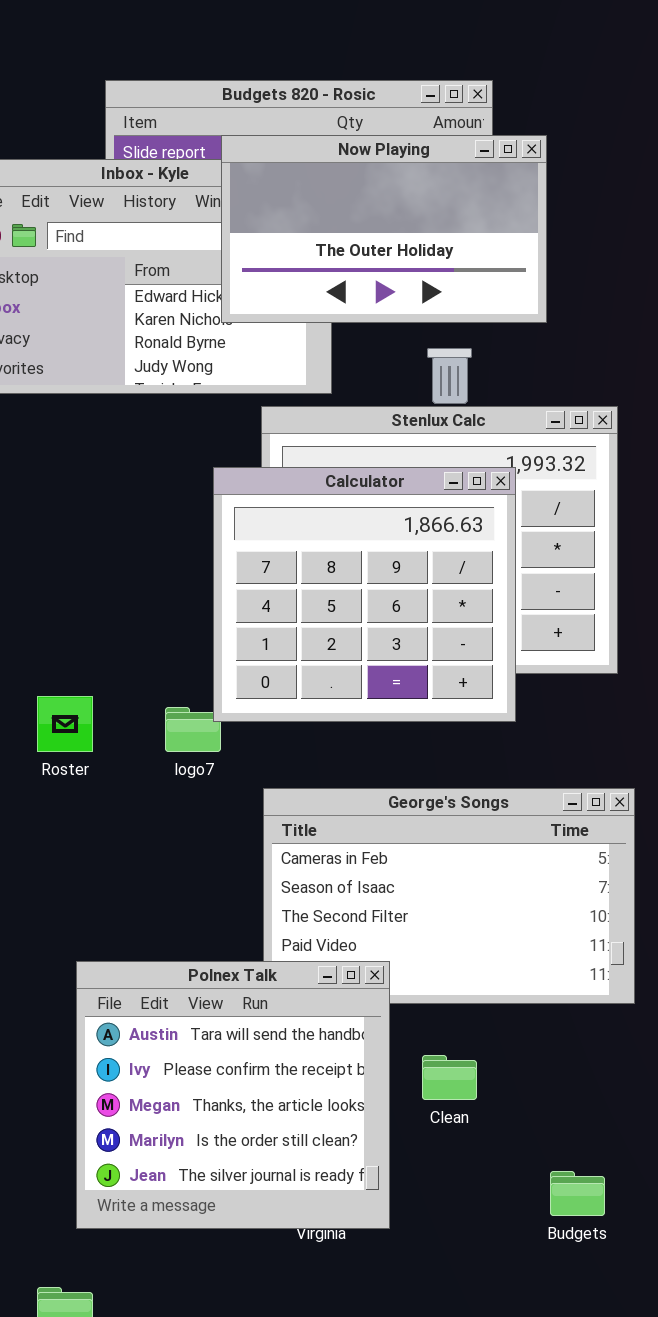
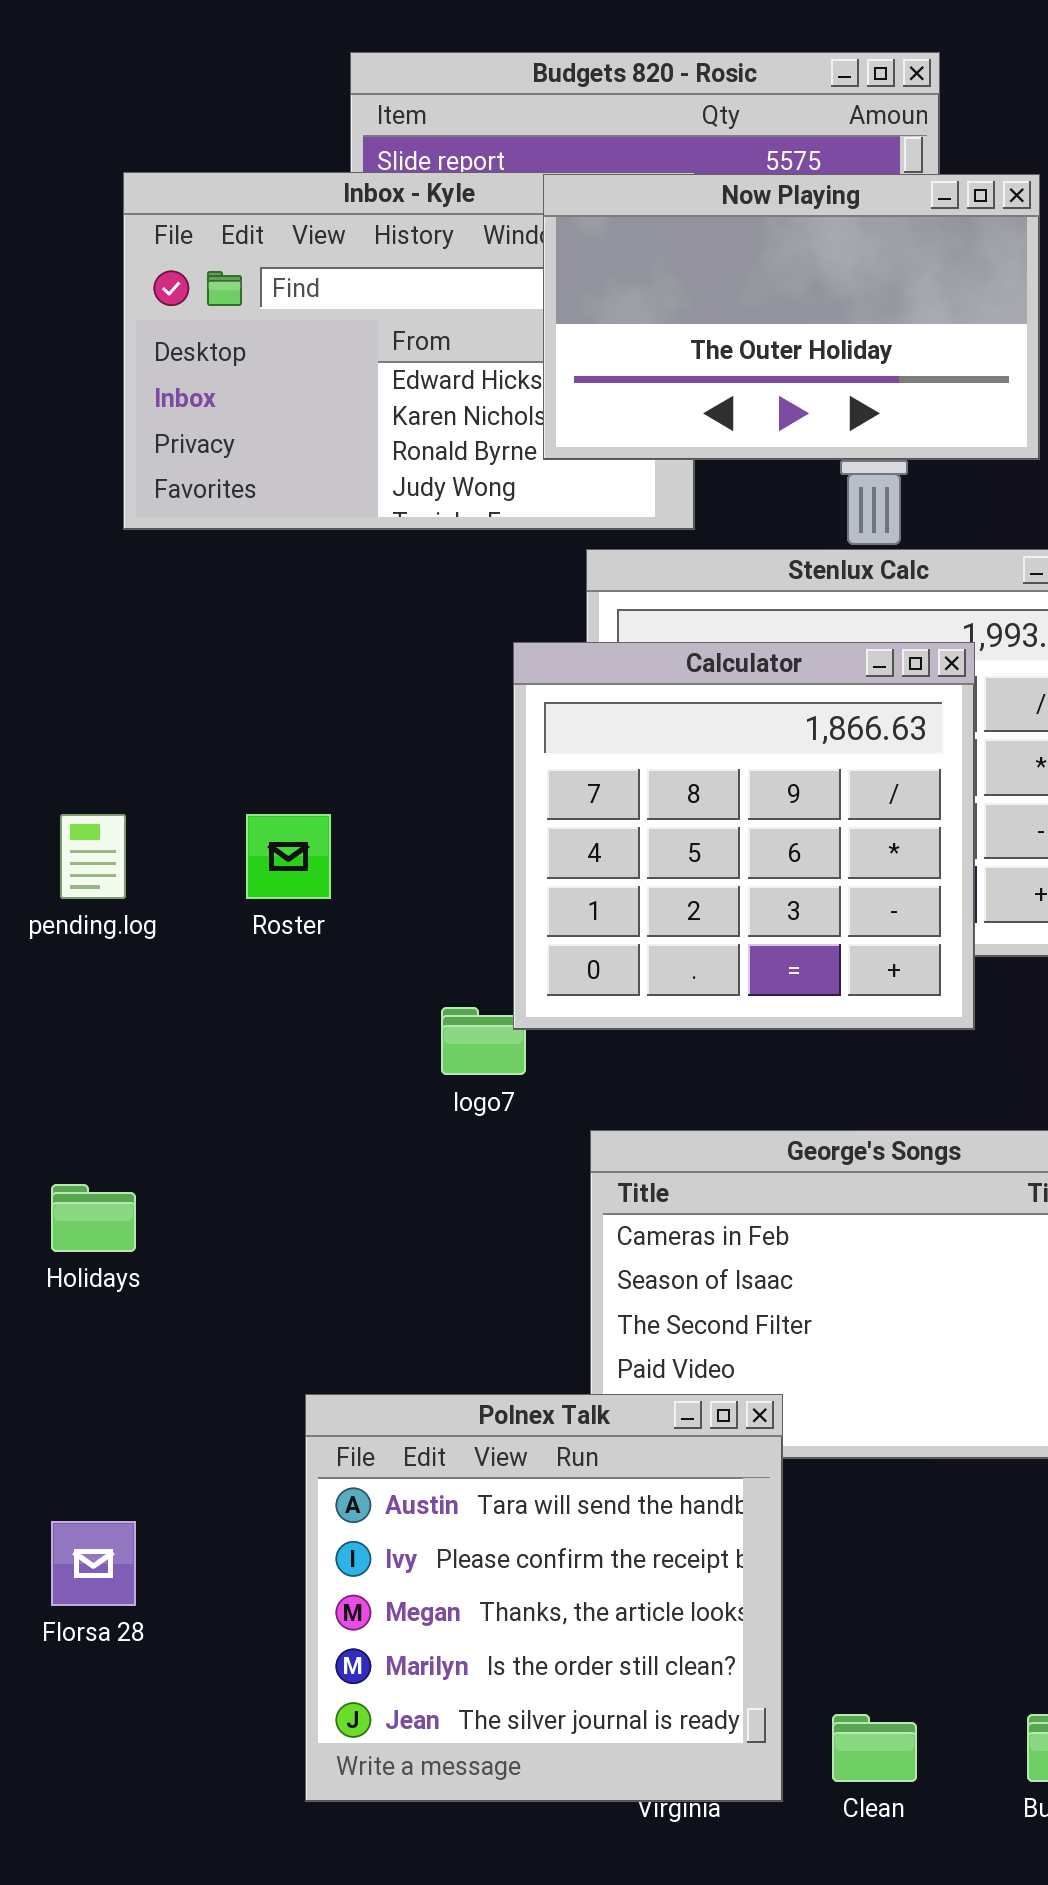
Now Playing: [221,135,547,323] -> [543,174,1040,460], moved
Roster: [37,696,93,752] -> [246,814,331,899], moved
Clean: [422,1055,477,1100] -> [832,1714,917,1782], moved

